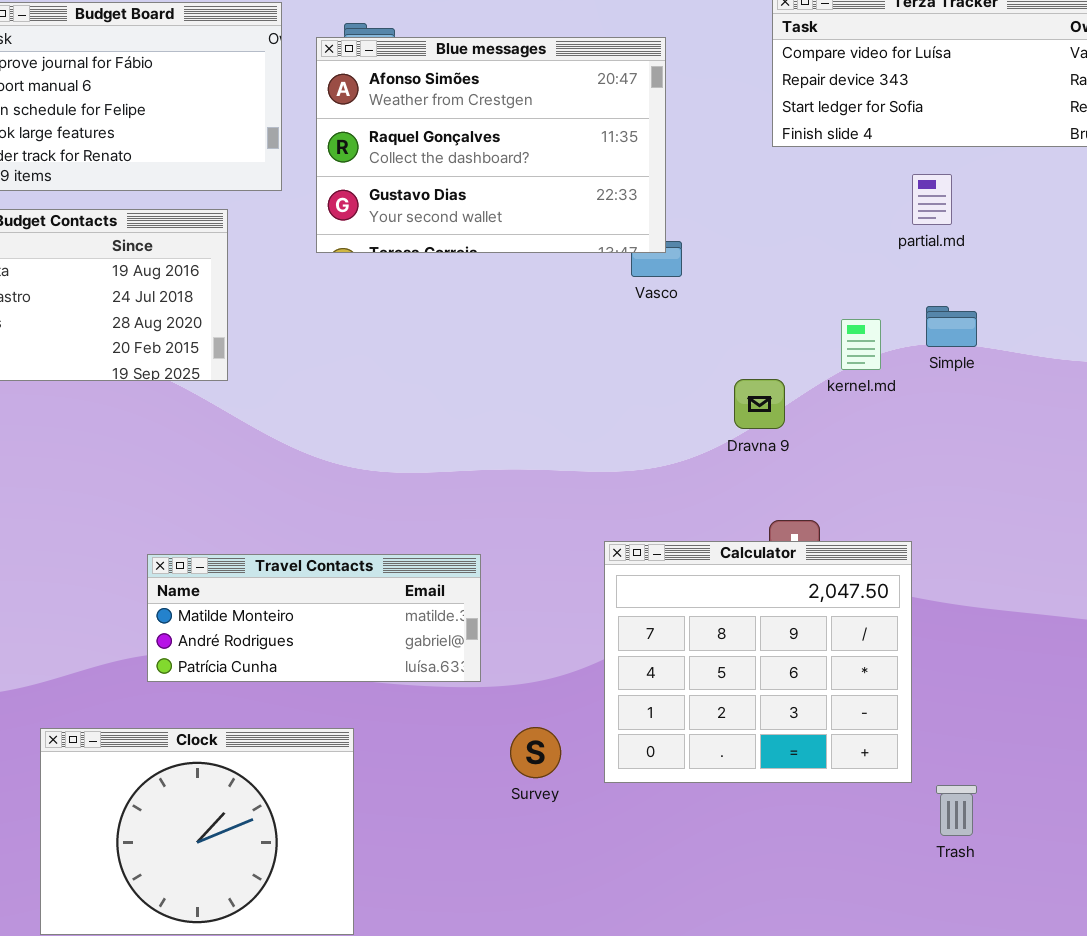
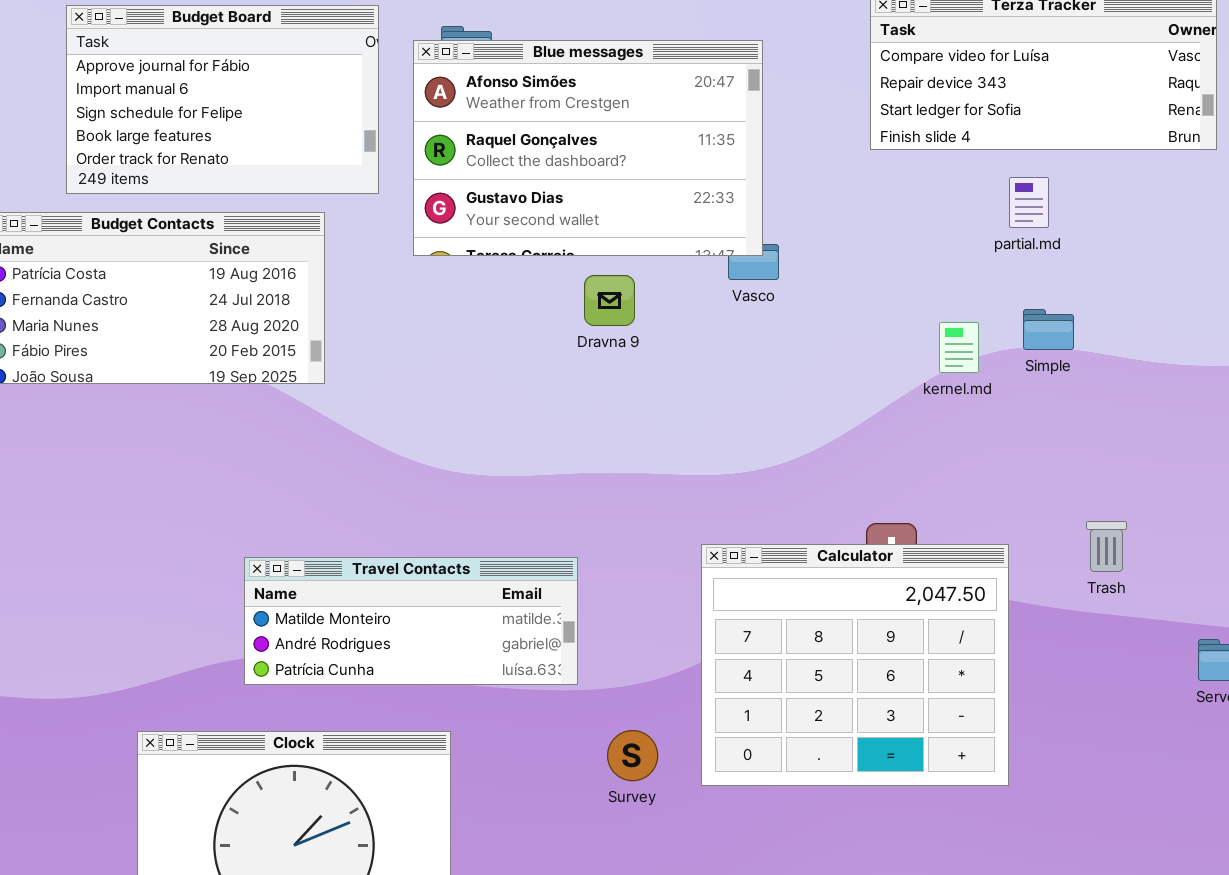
Dravna 9: [734,379,785,429] -> [584,275,635,326], moved
Trash: [936,785,977,836] -> [1086,521,1127,572], moved

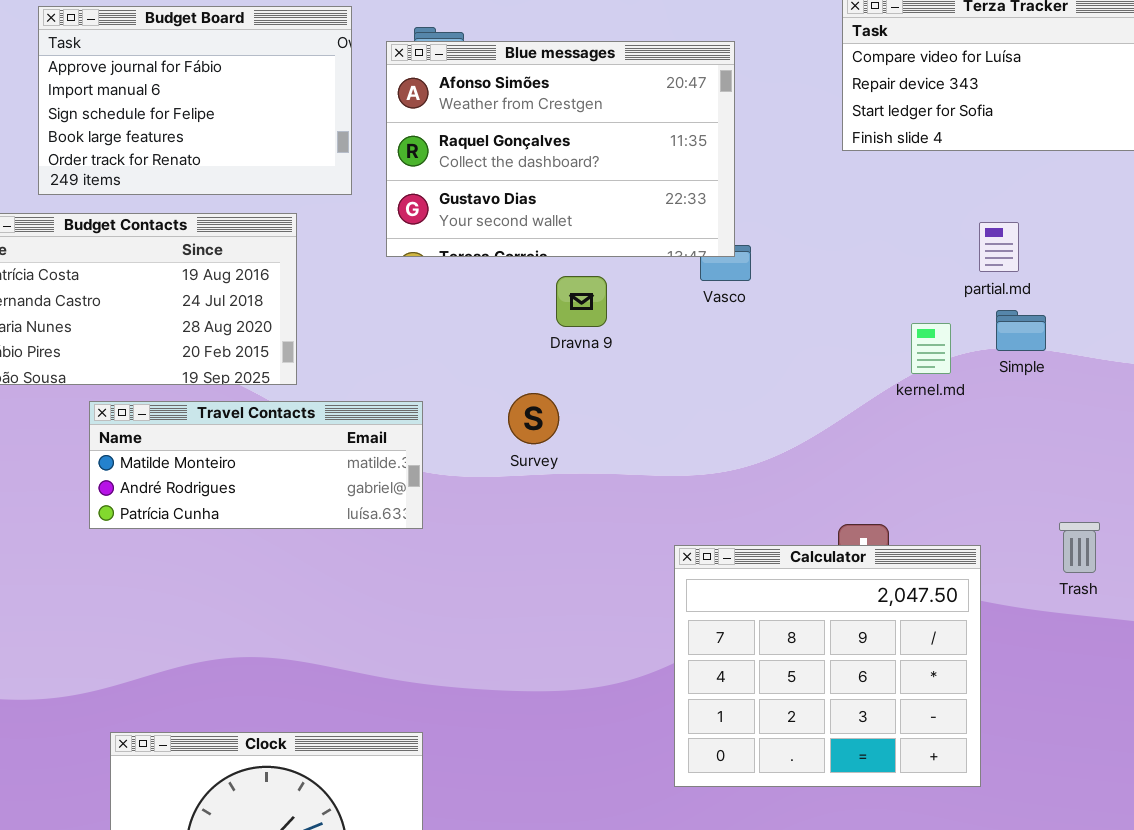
partial.md: [1009,177,1049,228] -> [979,222,1019,272], moved
Travel Contacts: [244,557,578,685] -> [89,401,423,529], moved
Survey: [607,730,658,781] -> [508,393,559,444], moved

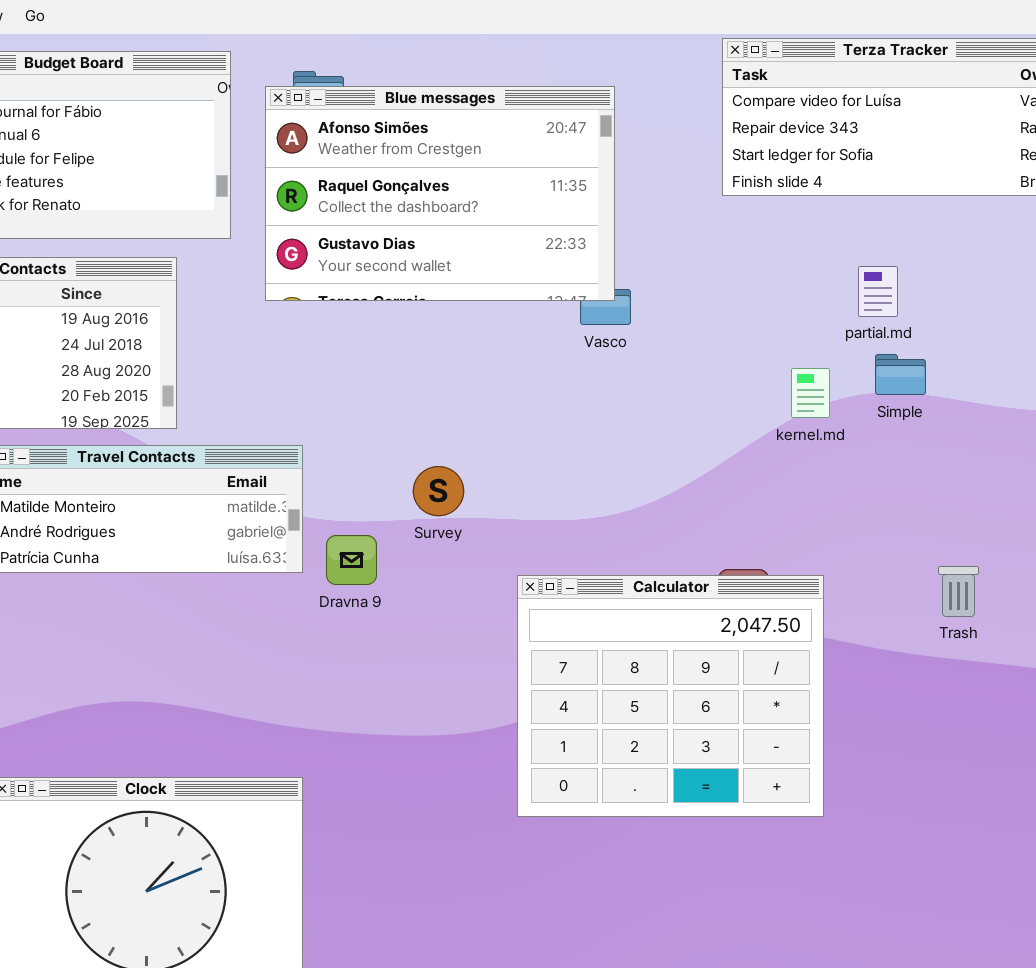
Dravna 9: [556,276,607,327] -> [326,535,377,585], moved
Survey: [508,393,559,444] -> [413,466,464,516], moved
Calculator: [674,545,981,787] -> [517,575,824,817], moved

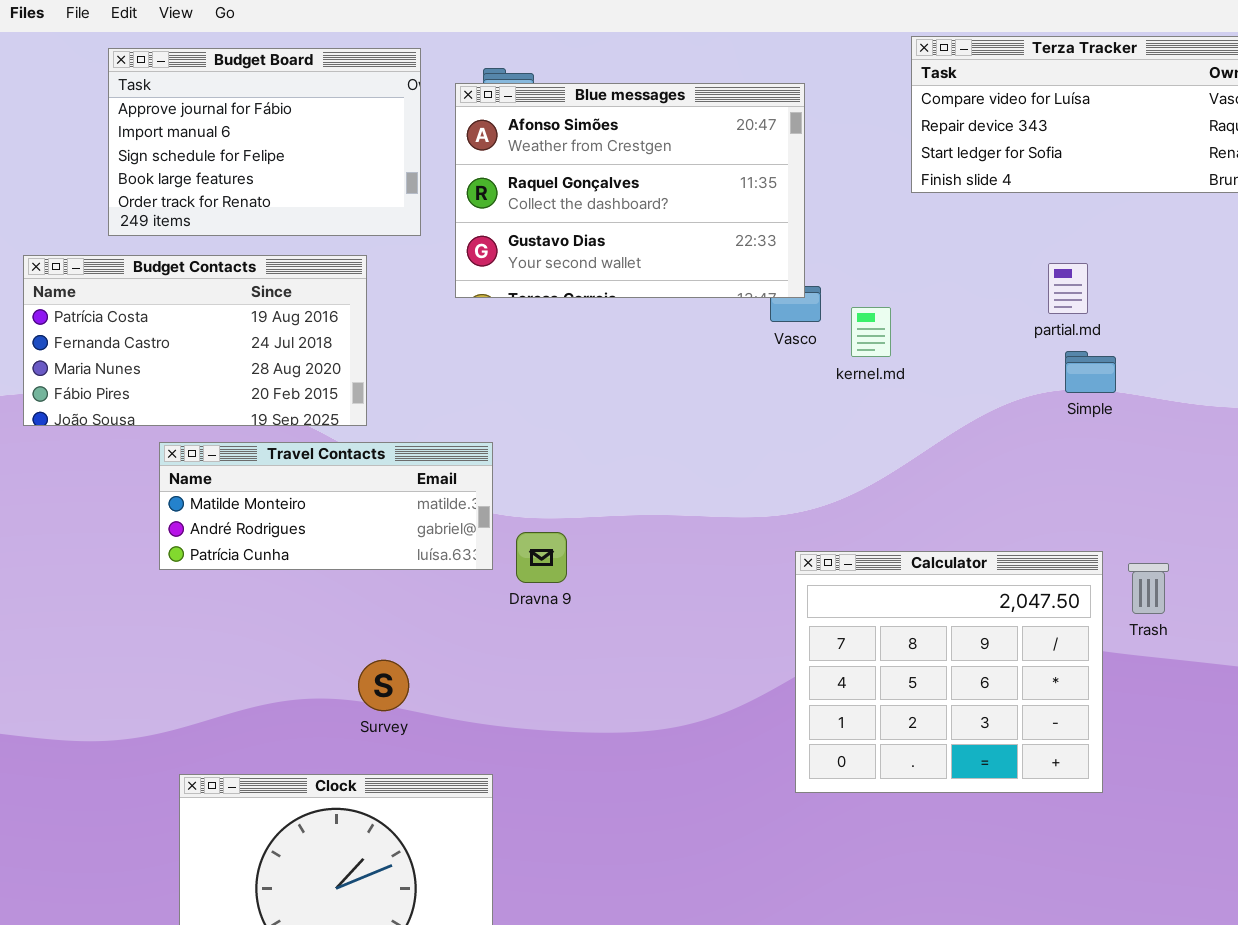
kernel.md: [791,368,830,418] -> [851,307,891,357], moved
Survey: [413,466,464,516] -> [358,660,409,711], moved
Calculator: [517,575,824,817] -> [795,551,1103,793], moved

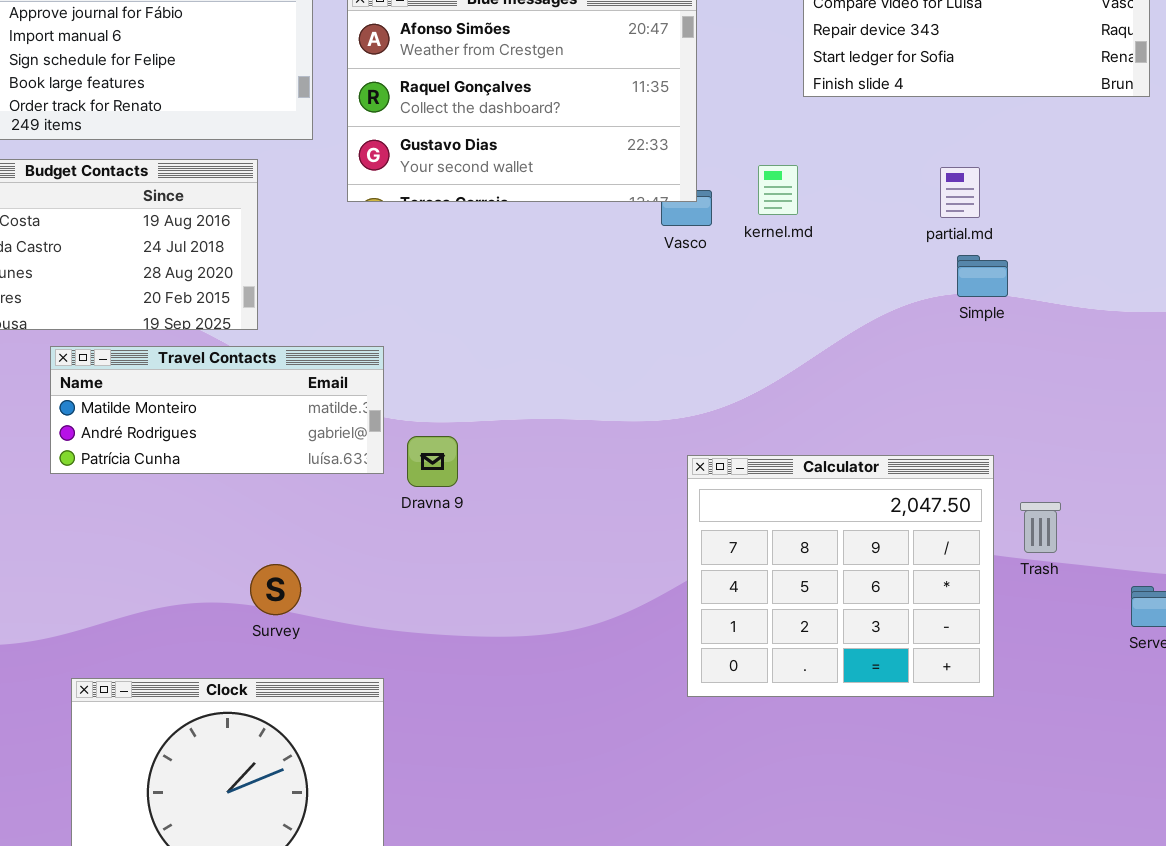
kernel.md: [851,307,891,357] -> [758,165,798,215], moved
Trash: [1128,563,1169,614] -> [1020,502,1061,553], moved

